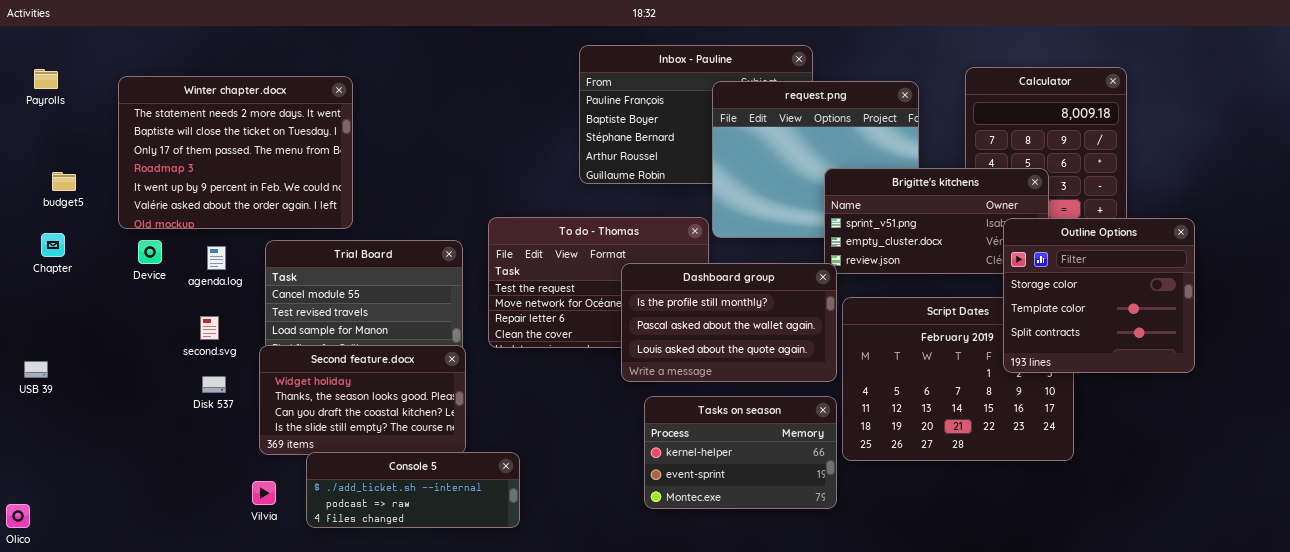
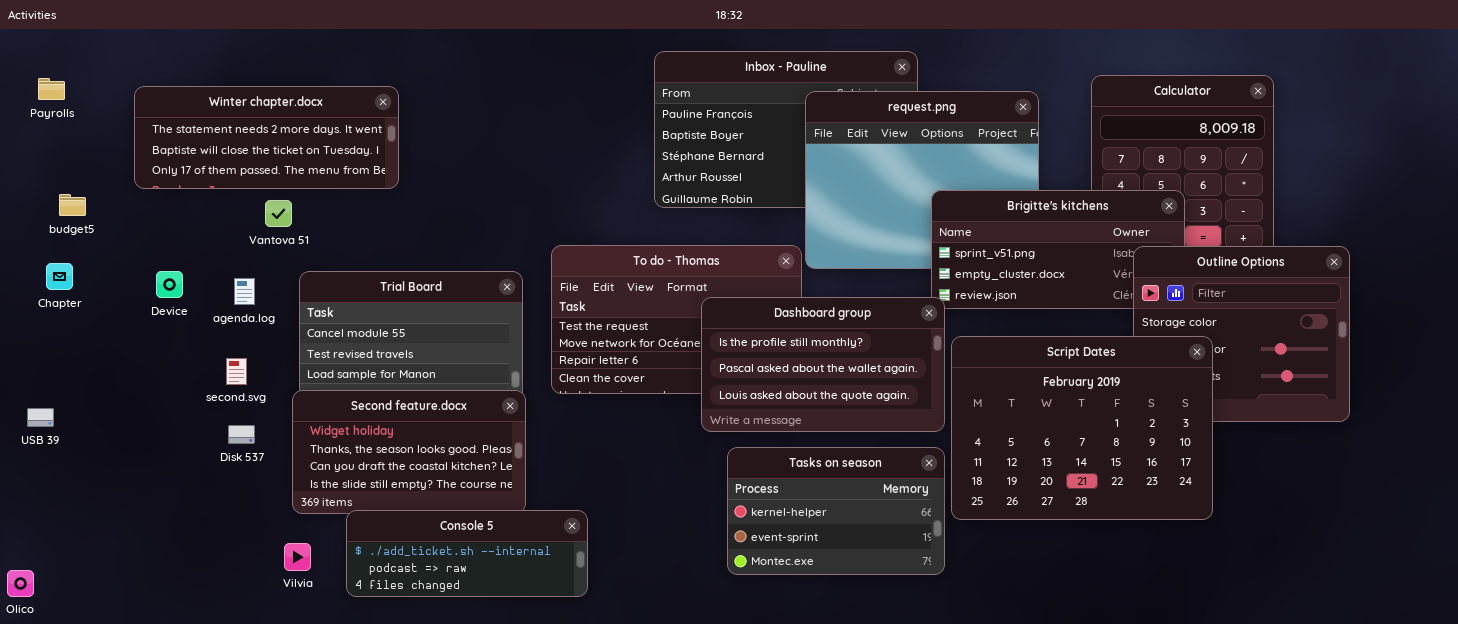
Winter chapter.docx: [118,76,353,229] -> [134,86,399,189], resized
Script Dates: [842,297,1074,461] -> [951,336,1213,520], raised

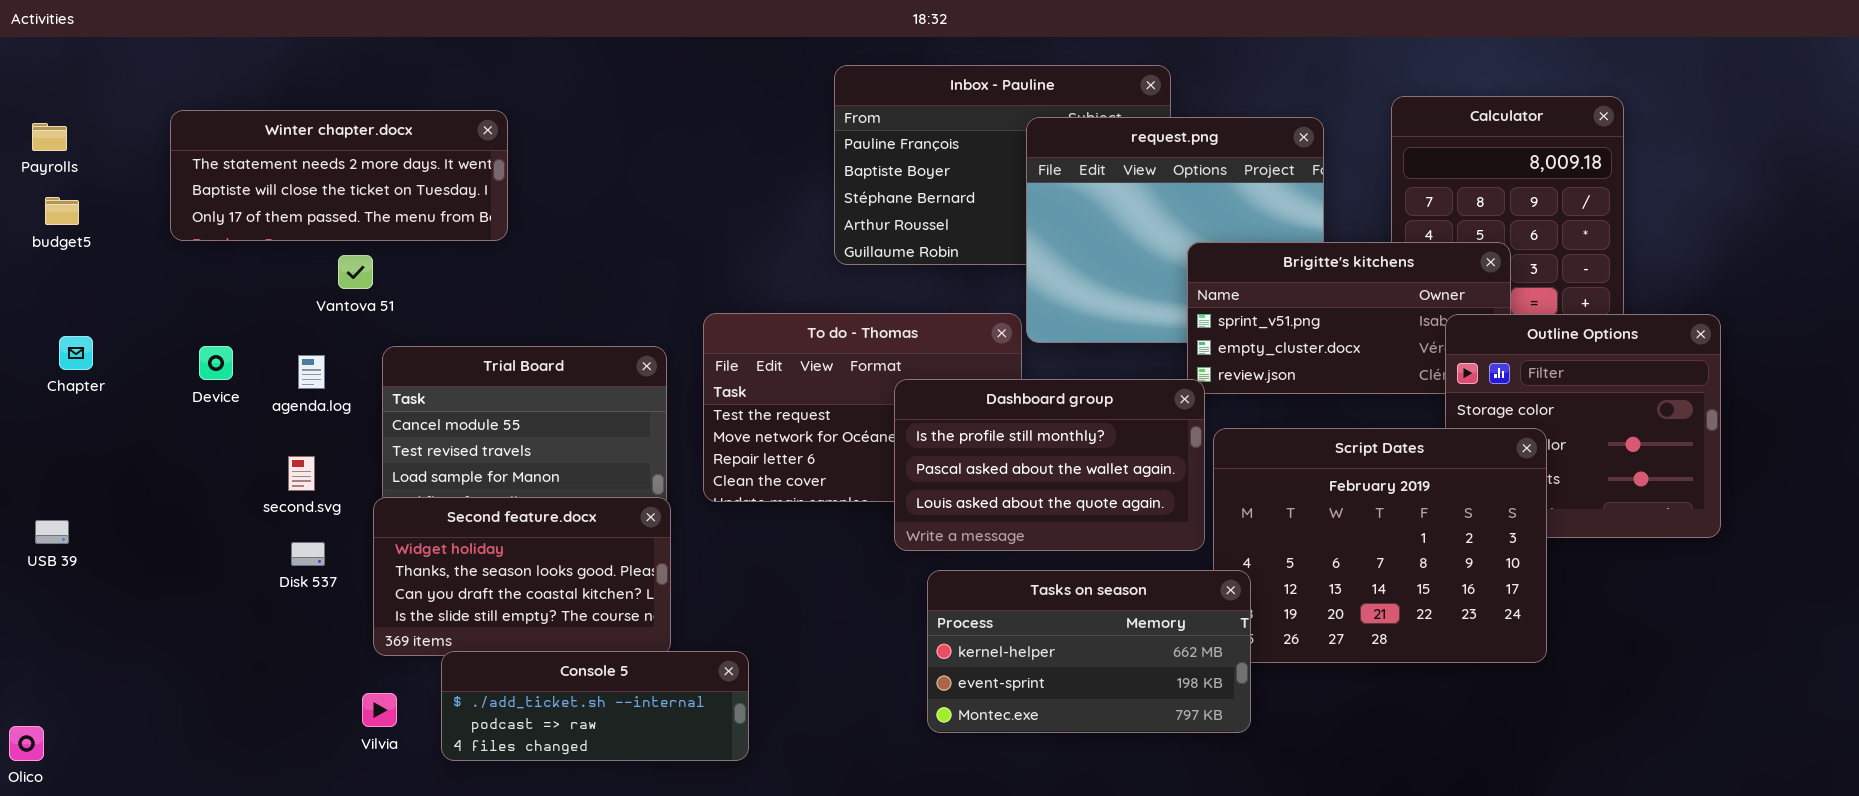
Payrolls: [38,78,65,100] -> [32,123,67,151], moved
budget5: [59,194,86,216] -> [45,197,79,225], moved
Tasks on season: [727,447,945,575] -> [927,570,1251,733], resized

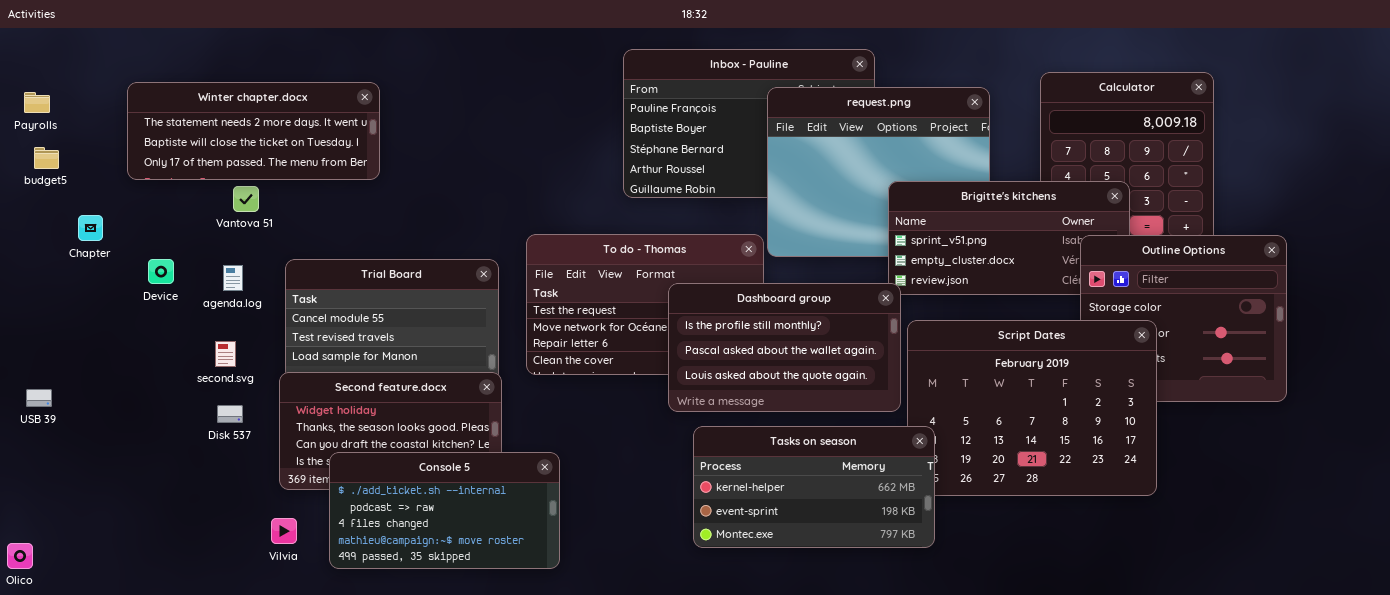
Vantova 51: [338,255,373,289] -> [233,186,259,212], moved
Chapter: [59,336,93,370] -> [78,215,103,241], moved
Console 5: [441,651,749,761] -> [329,452,560,569], resized

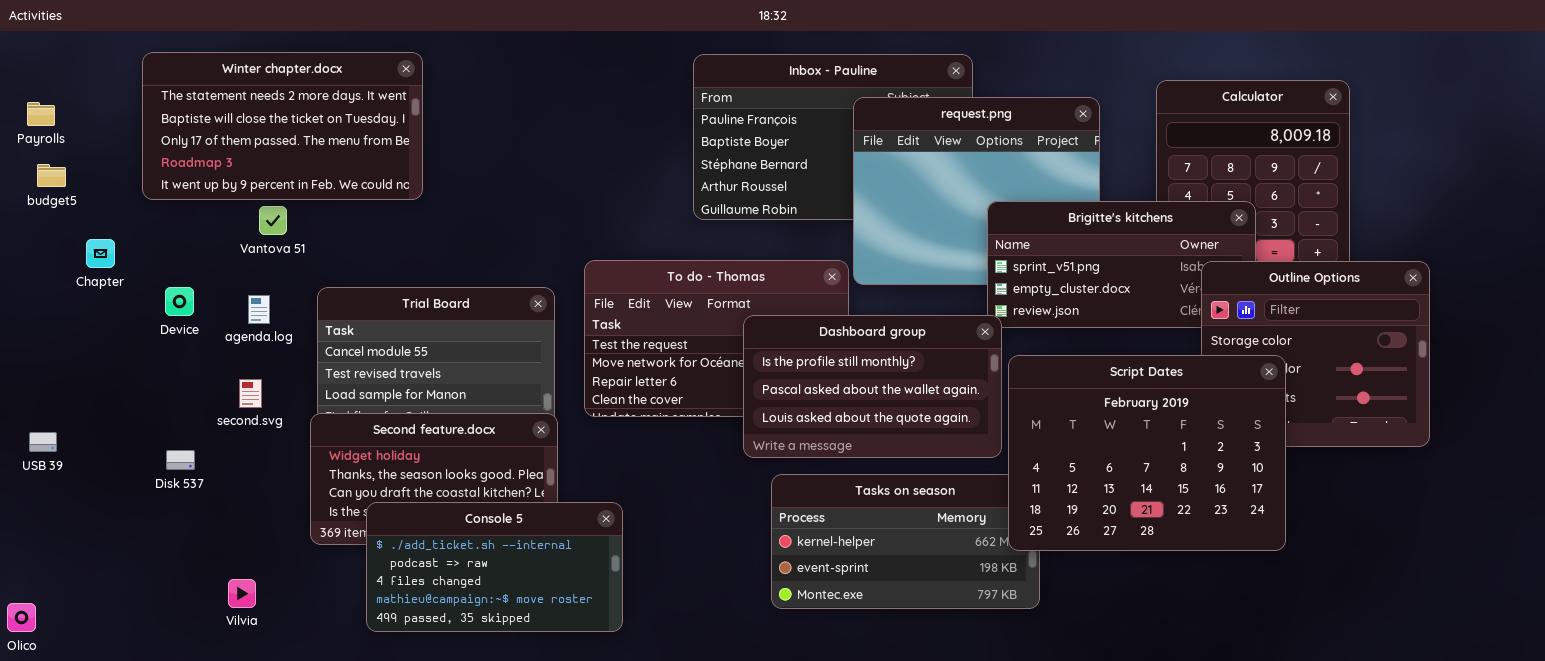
Winter chapter.docx: [127,82,380,180] -> [142,52,423,200], resized
Script Dates: [907,320,1157,496] -> [1008,355,1286,551], raised
Disk 537: [217,405,243,423] -> [166,450,195,470], moved
Vilvia: [271,518,297,544] -> [228,579,256,608], moved

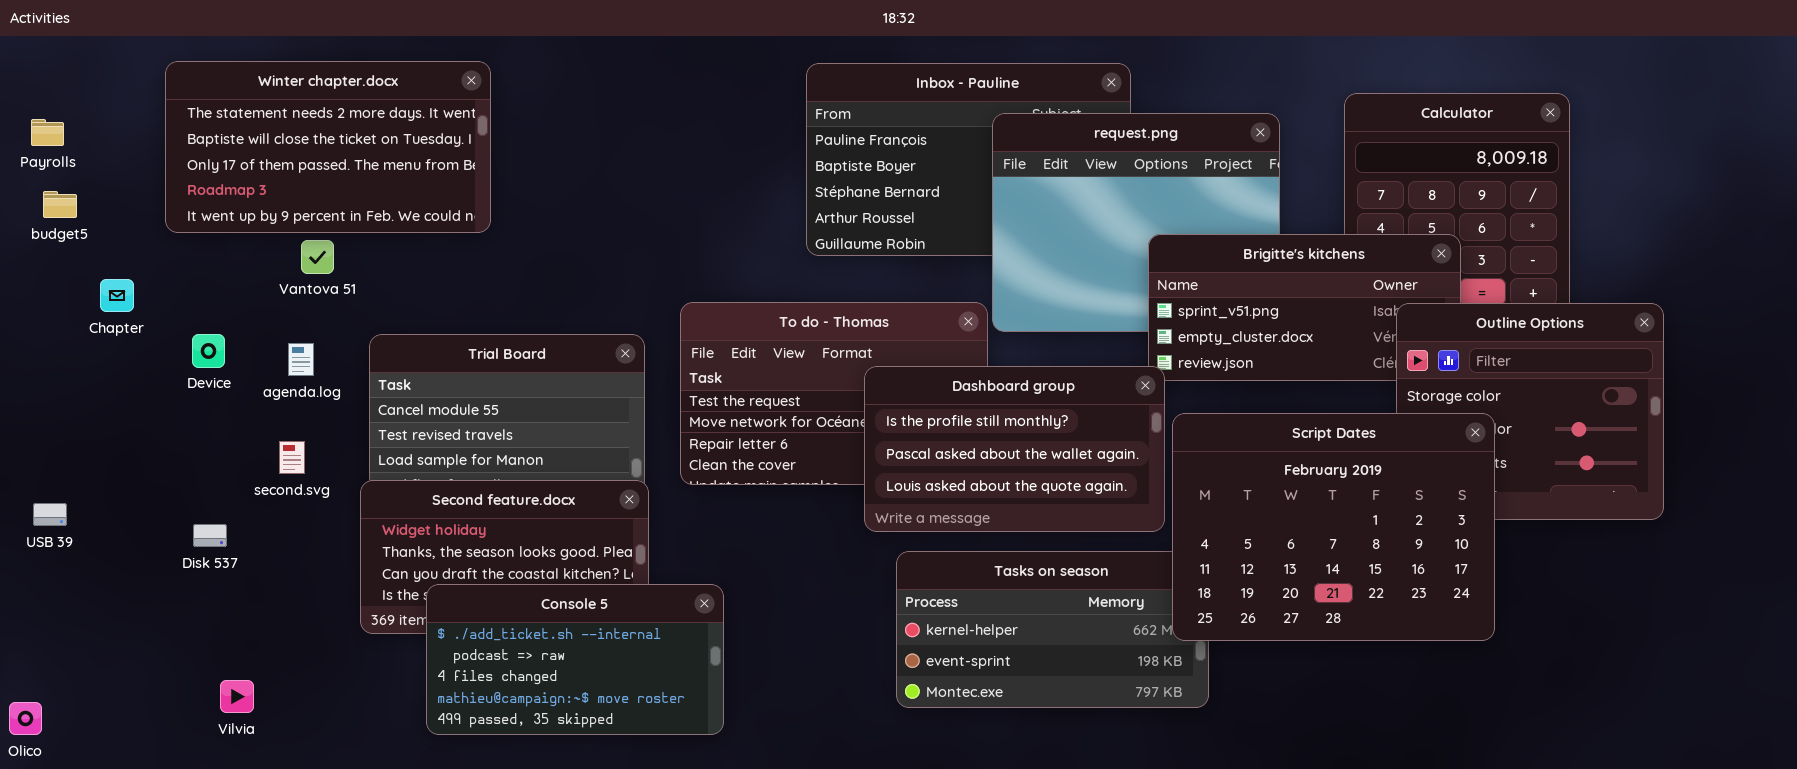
Vilvia: [228,579,256,608] -> [220,680,254,713], moved

